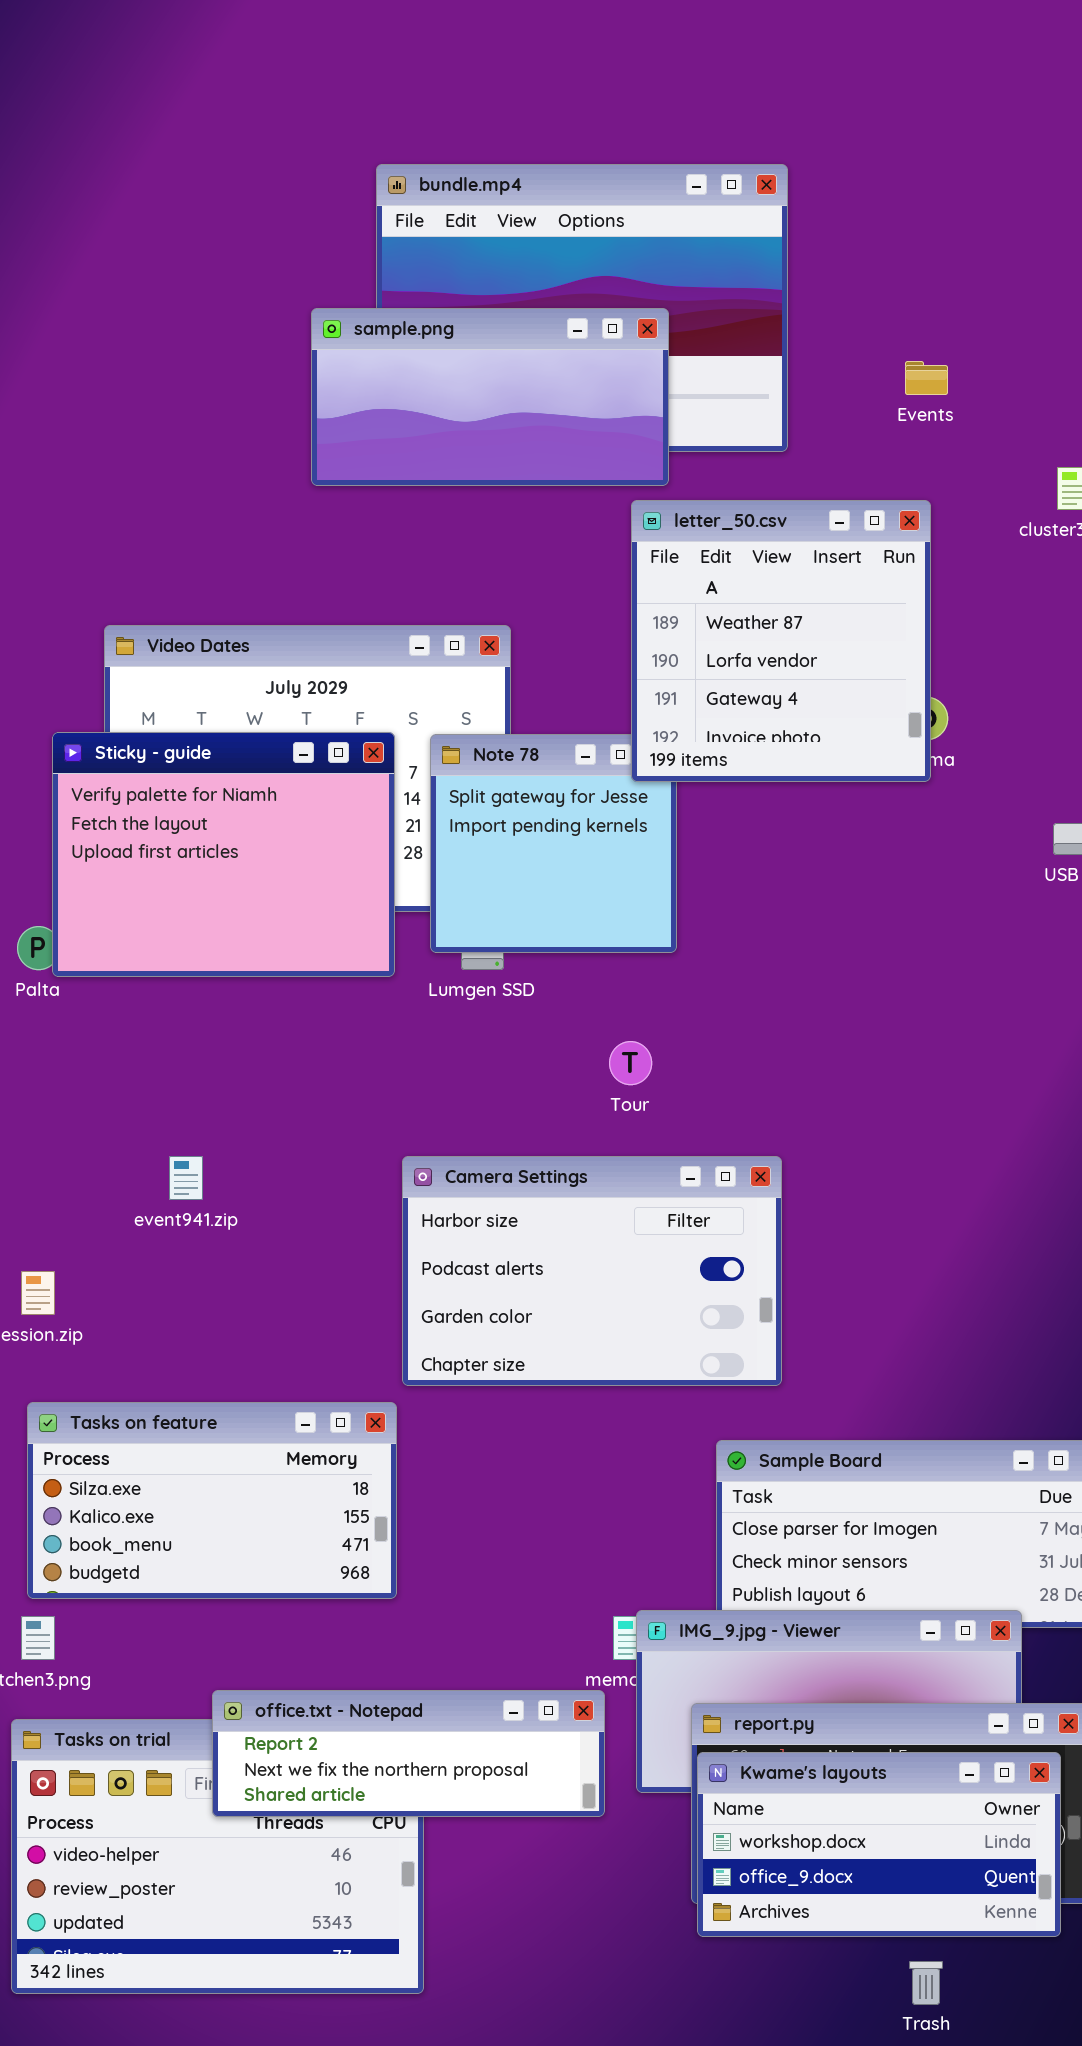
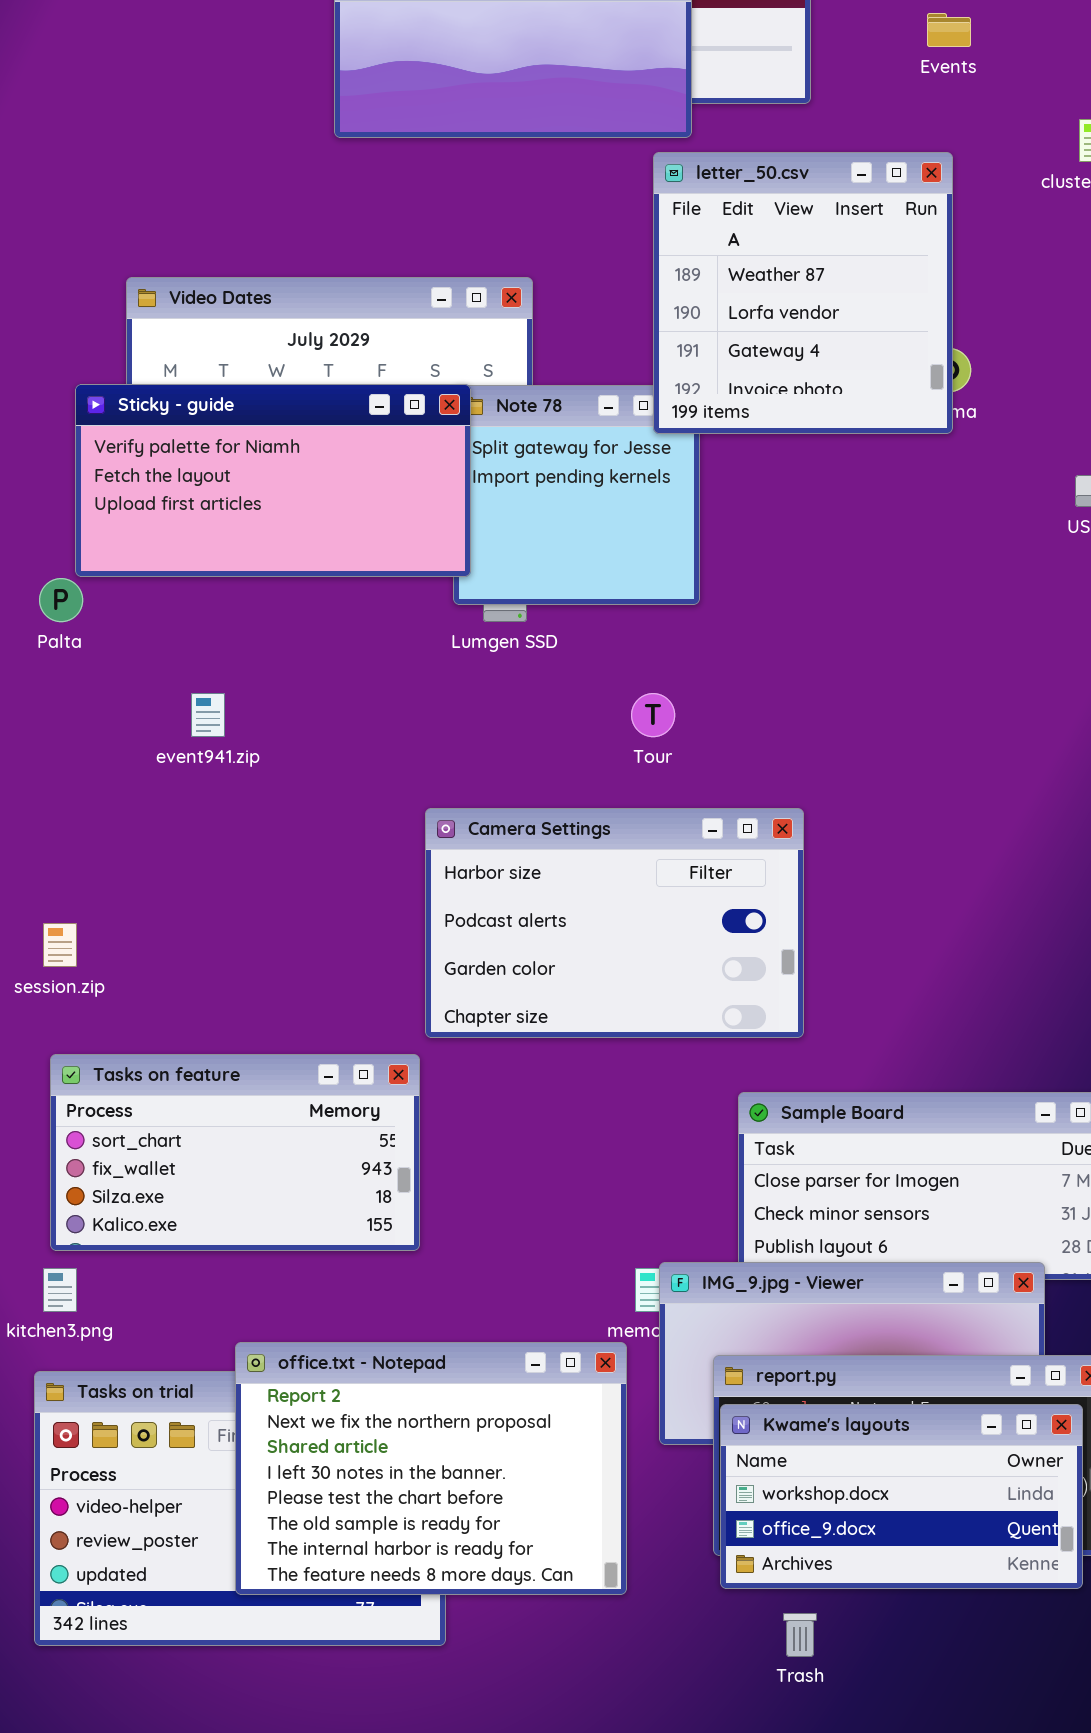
Sticky - guide: [52,732,395,977] -> [75,384,471,577], resized
event941.zip: [169,1156,203,1200] -> [191,693,225,737], moved
Tasks on feature: [27,1402,397,1599] -> [50,1054,420,1251], scrolled up 2 rows
office.txt - Notepad: [212,1690,605,1817] -> [235,1342,627,1595], resized
Trash: [909,1961,943,2005] -> [783,1613,817,1657], moved

